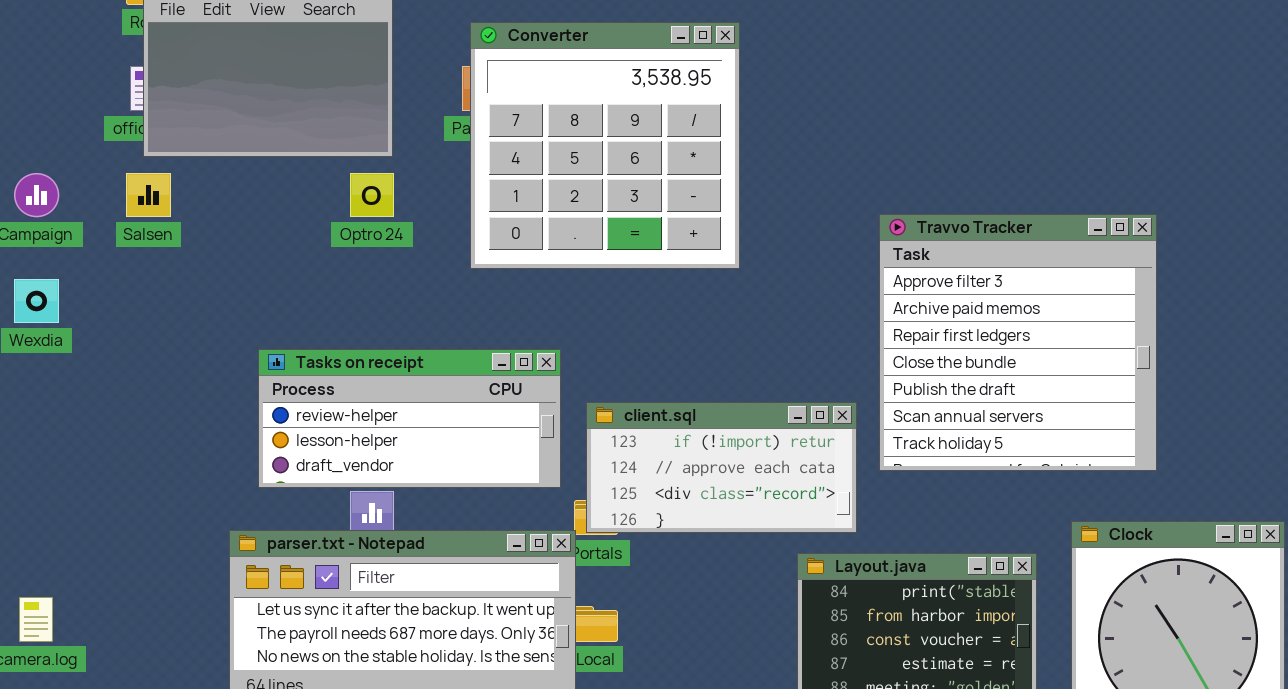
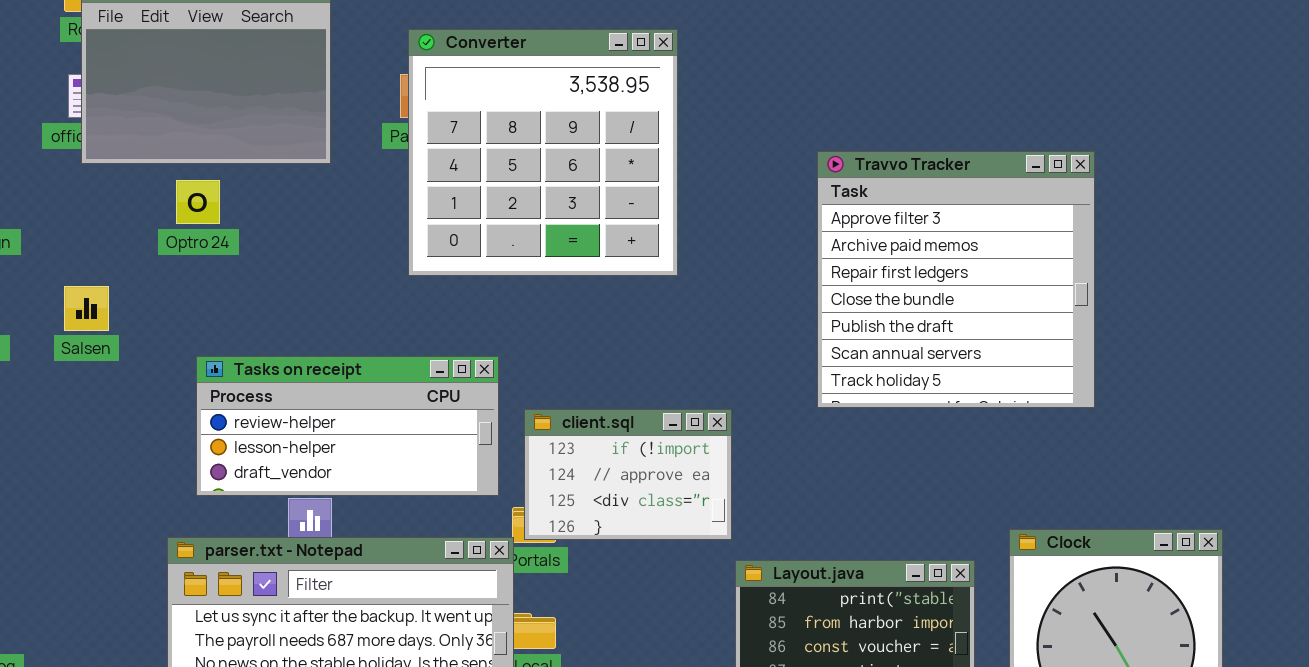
Salsen: [126,173,171,217] -> [64,286,109,331], moved
Optro 24: [350,173,394,217] -> [176,180,220,224], moved
Travvo Tracker: [879,214,1157,471] -> [817,151,1095,408], moved
client.sql: [586,402,857,533] -> [524,409,732,540], resized

